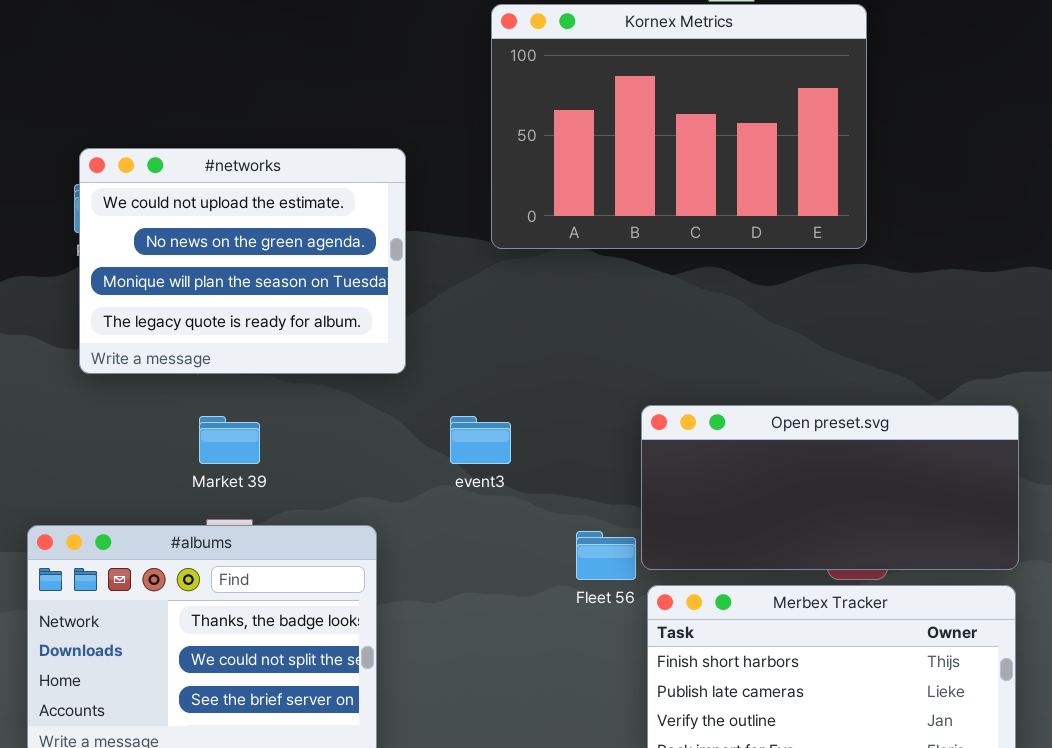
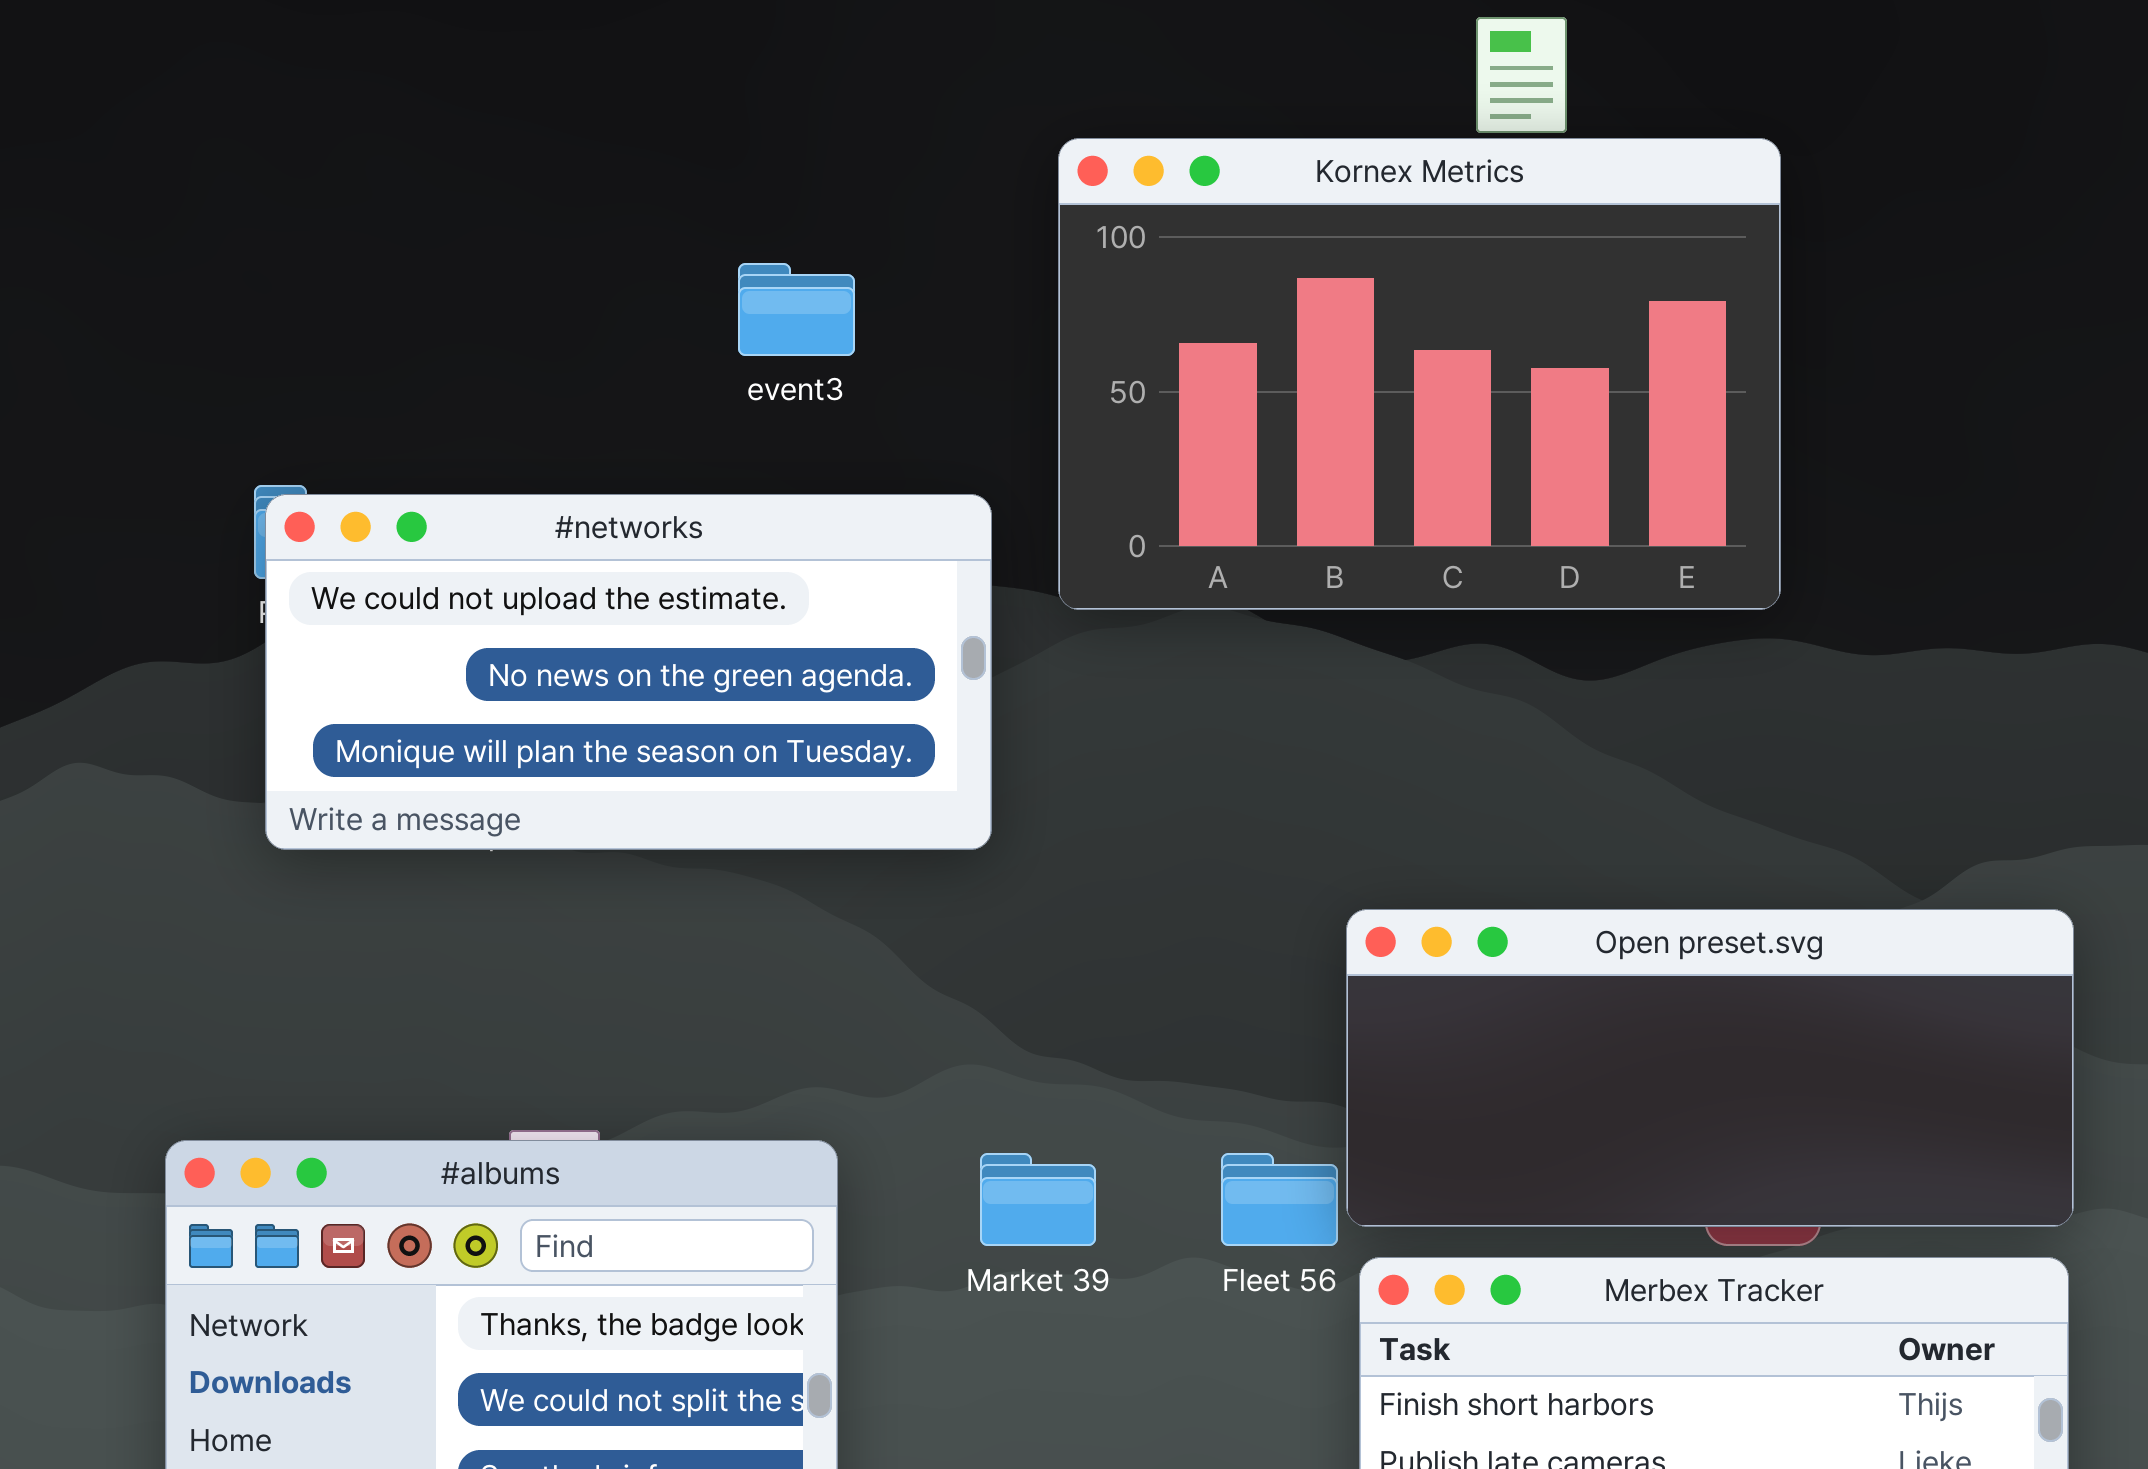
#networks: [79,148,406,374] -> [265,494,992,850], resized
Market 39: [199,416,260,464] -> [980,1153,1096,1246], moved
event3: [450,416,511,464] -> [738,263,855,356], moved

